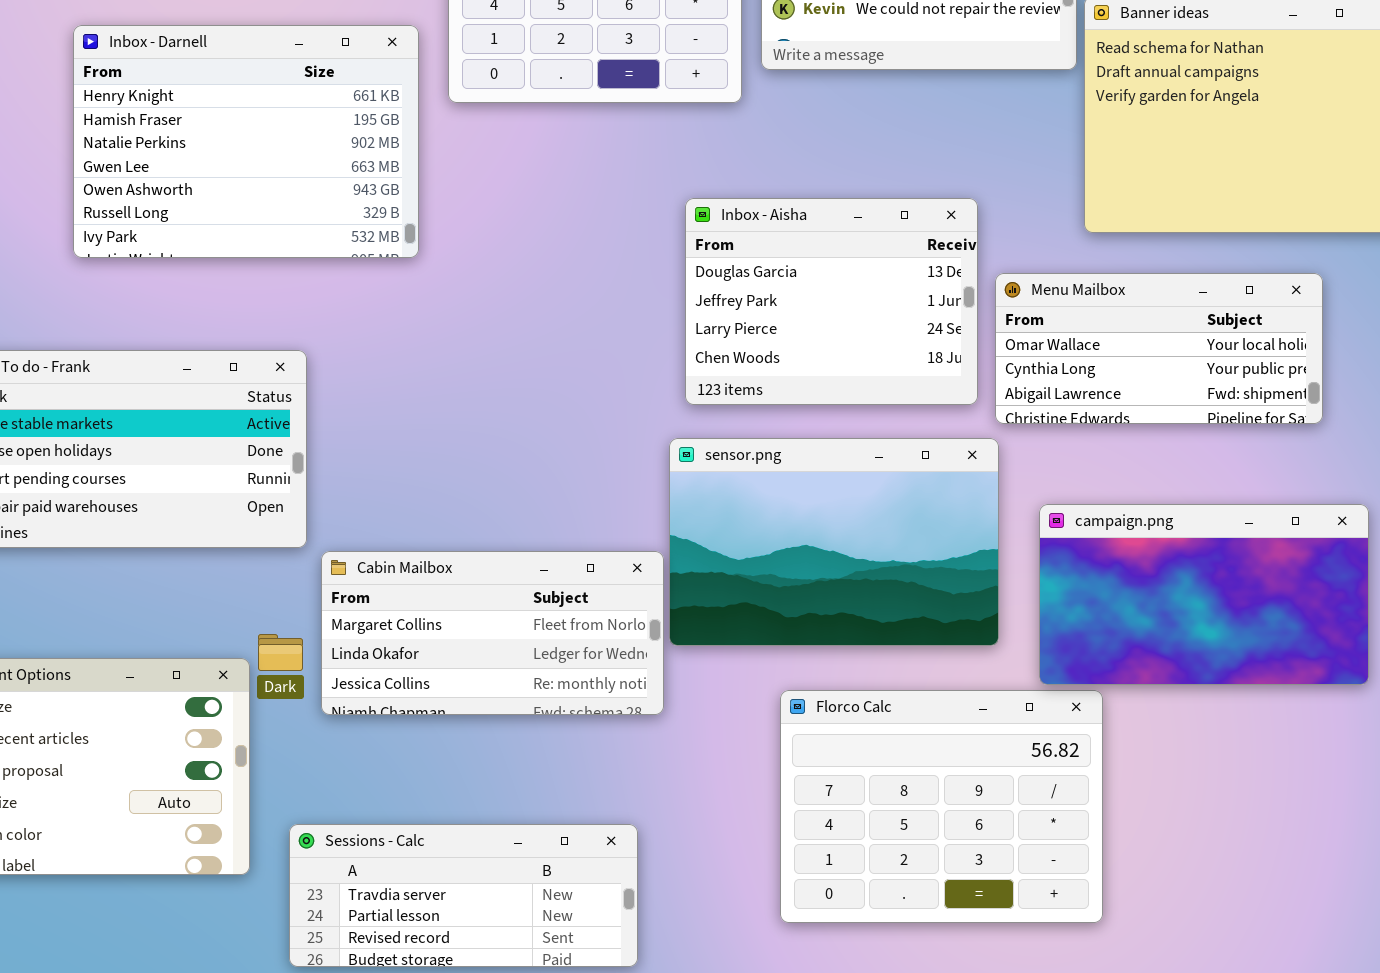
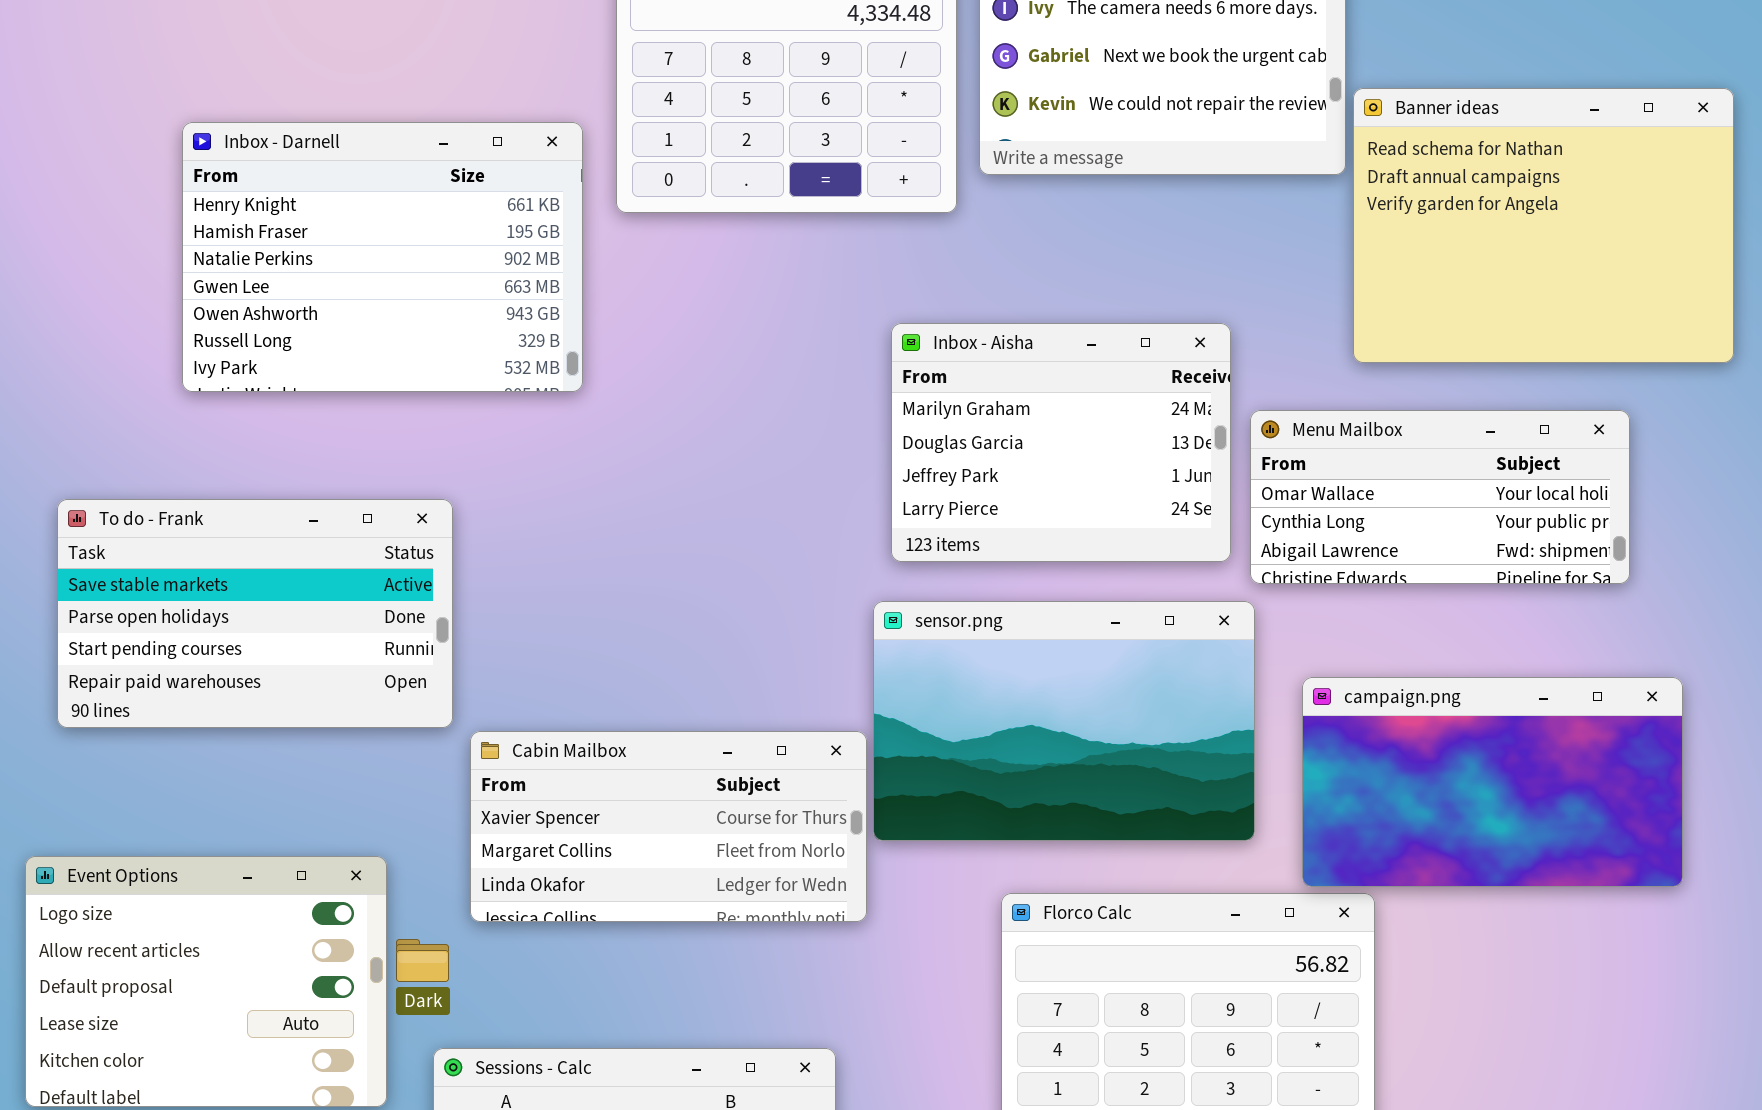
Inbox - Aisha: [685,198,978,405] -> [891,323,1231,562], scrolled up 1 row
Cabin Mailbox: [321,551,664,715] -> [470,731,867,922], scrolled up 1 row
Dark: [258,634,303,671] -> [396,939,449,982], moved

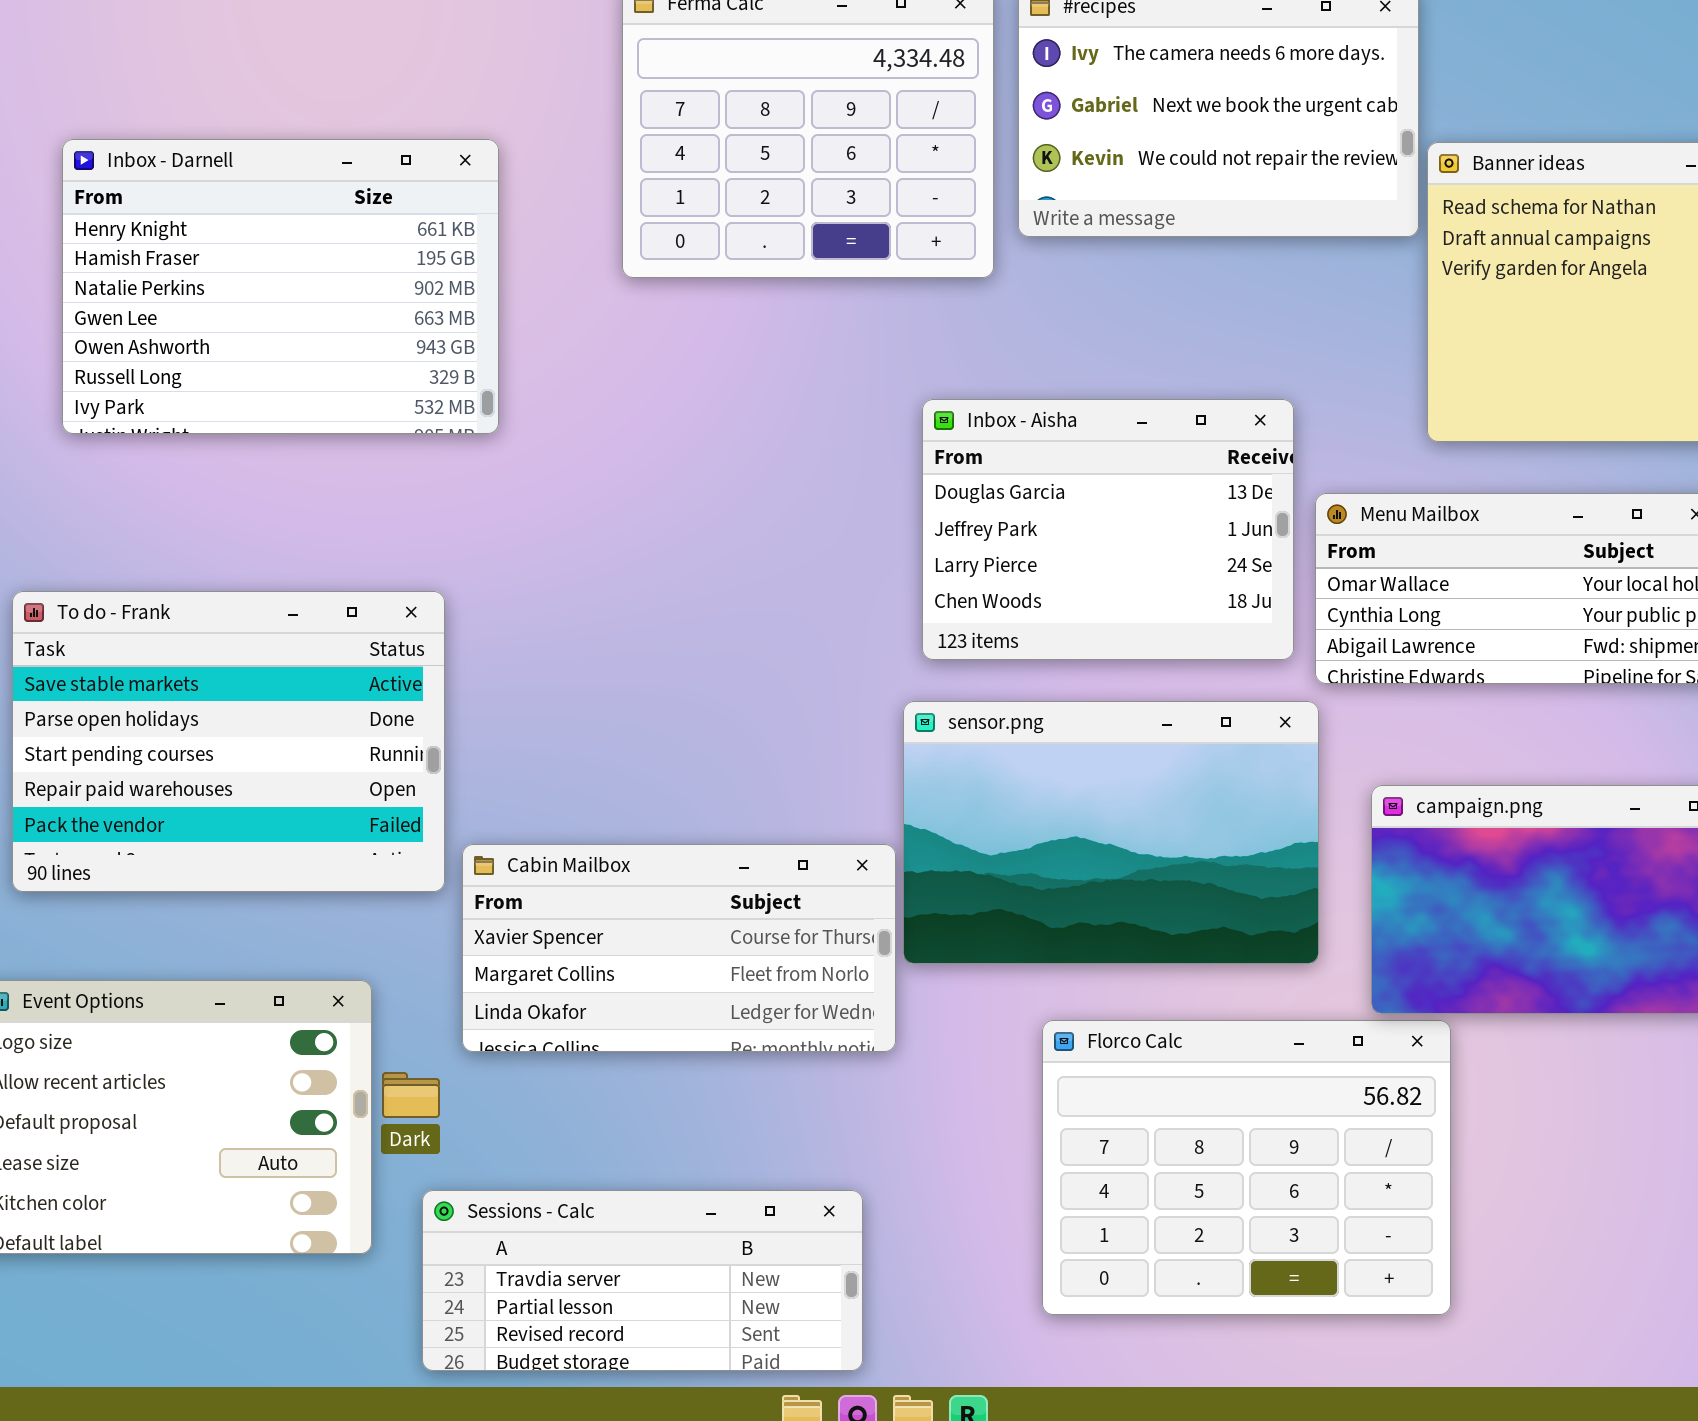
Inbox - Darnell: [182,122,583,392] -> [62,139,499,434], moved
Inbox - Aisha: [891,323,1231,562] -> [922,399,1294,660], scrolled down 1 row
To do - Frank: [57,499,453,728] -> [12,591,445,892], resized

